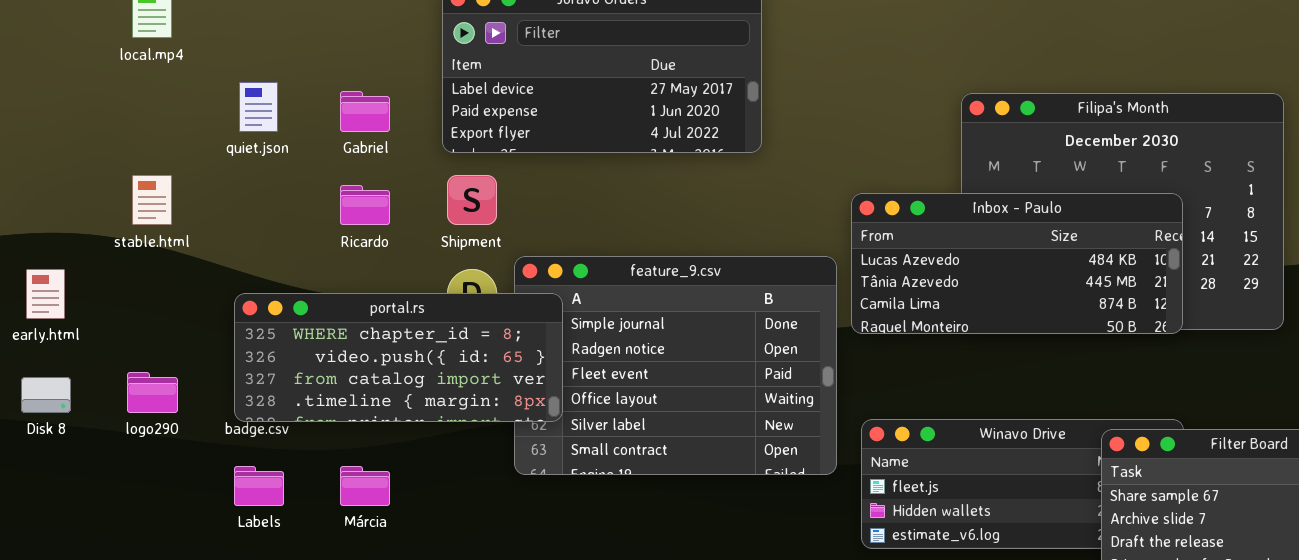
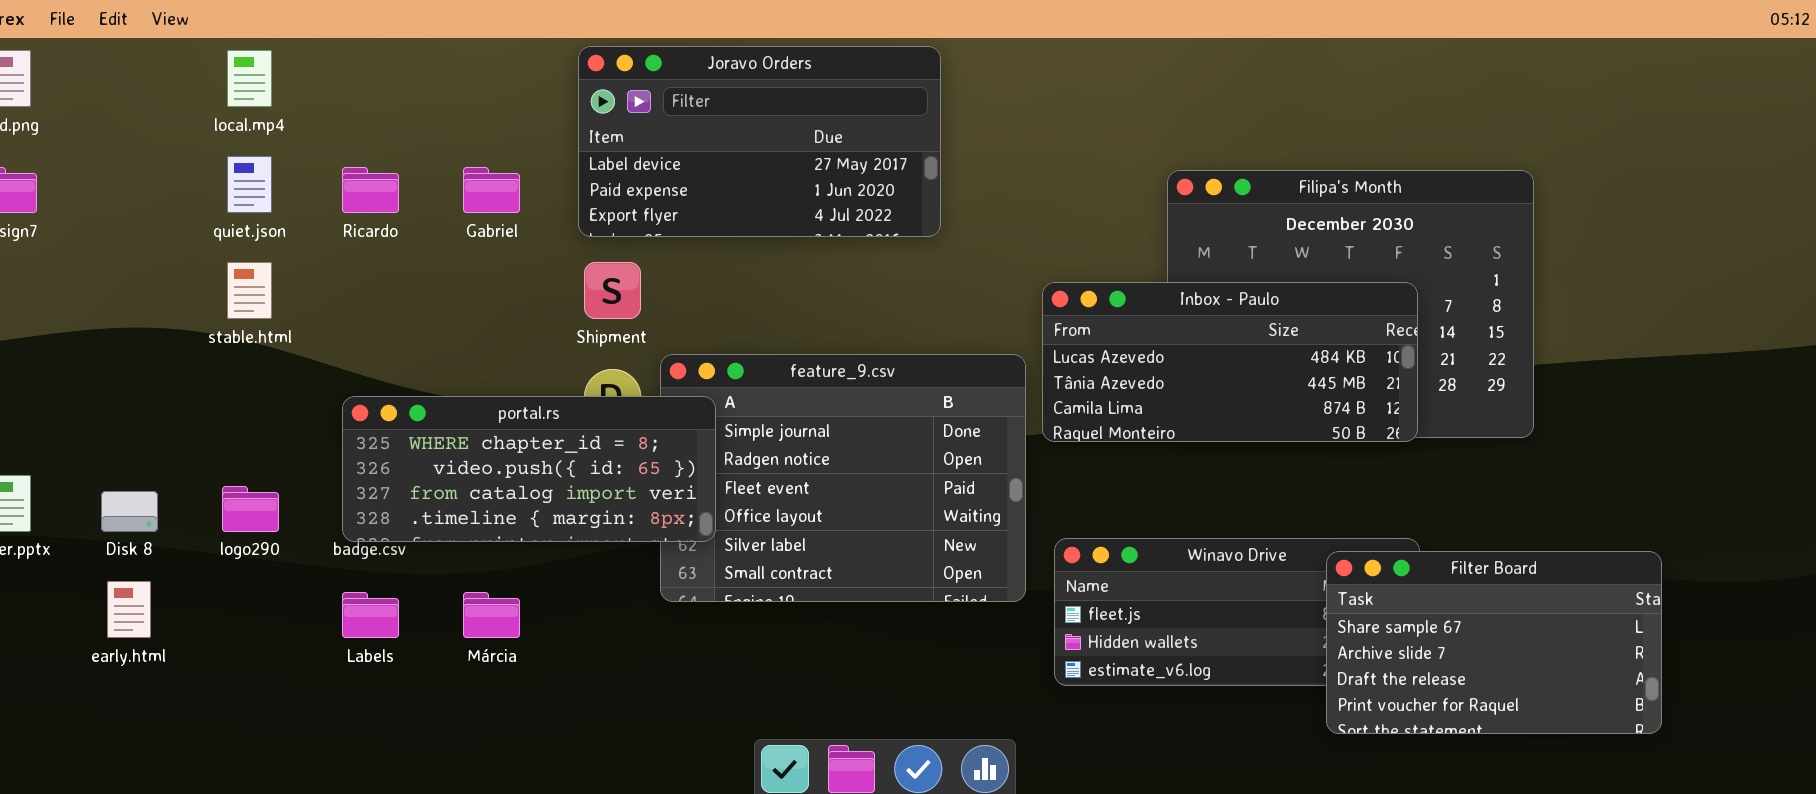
quiet.json: [239,82,278,132] -> [227,156,272,213], moved
Ricardo: [340,185,390,225] -> [342,167,399,213], moved
early.html: [26,269,65,319] -> [107,581,151,638], moved

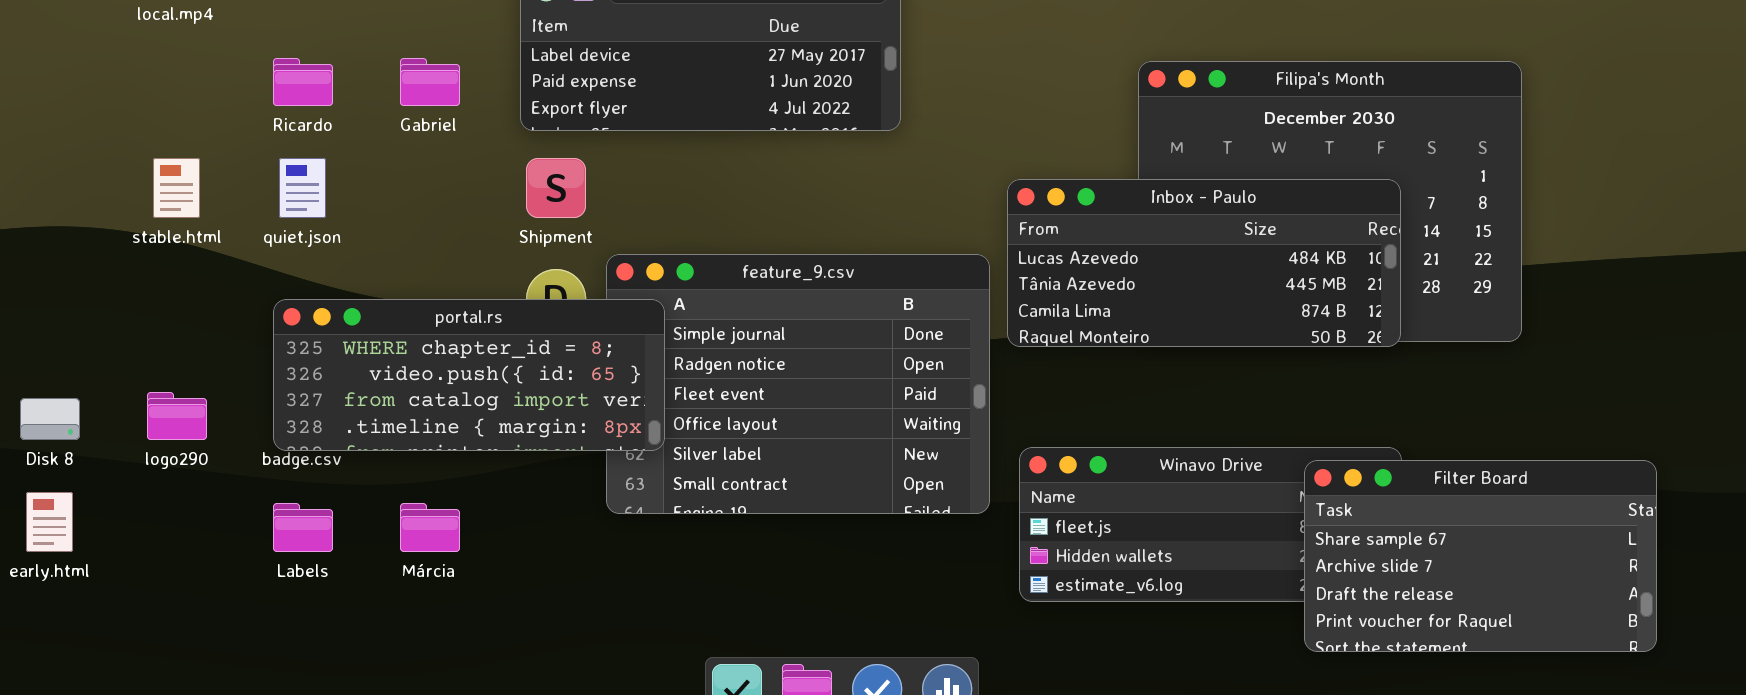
quiet.json: [227,156,272,213] -> [279,158,326,218], moved

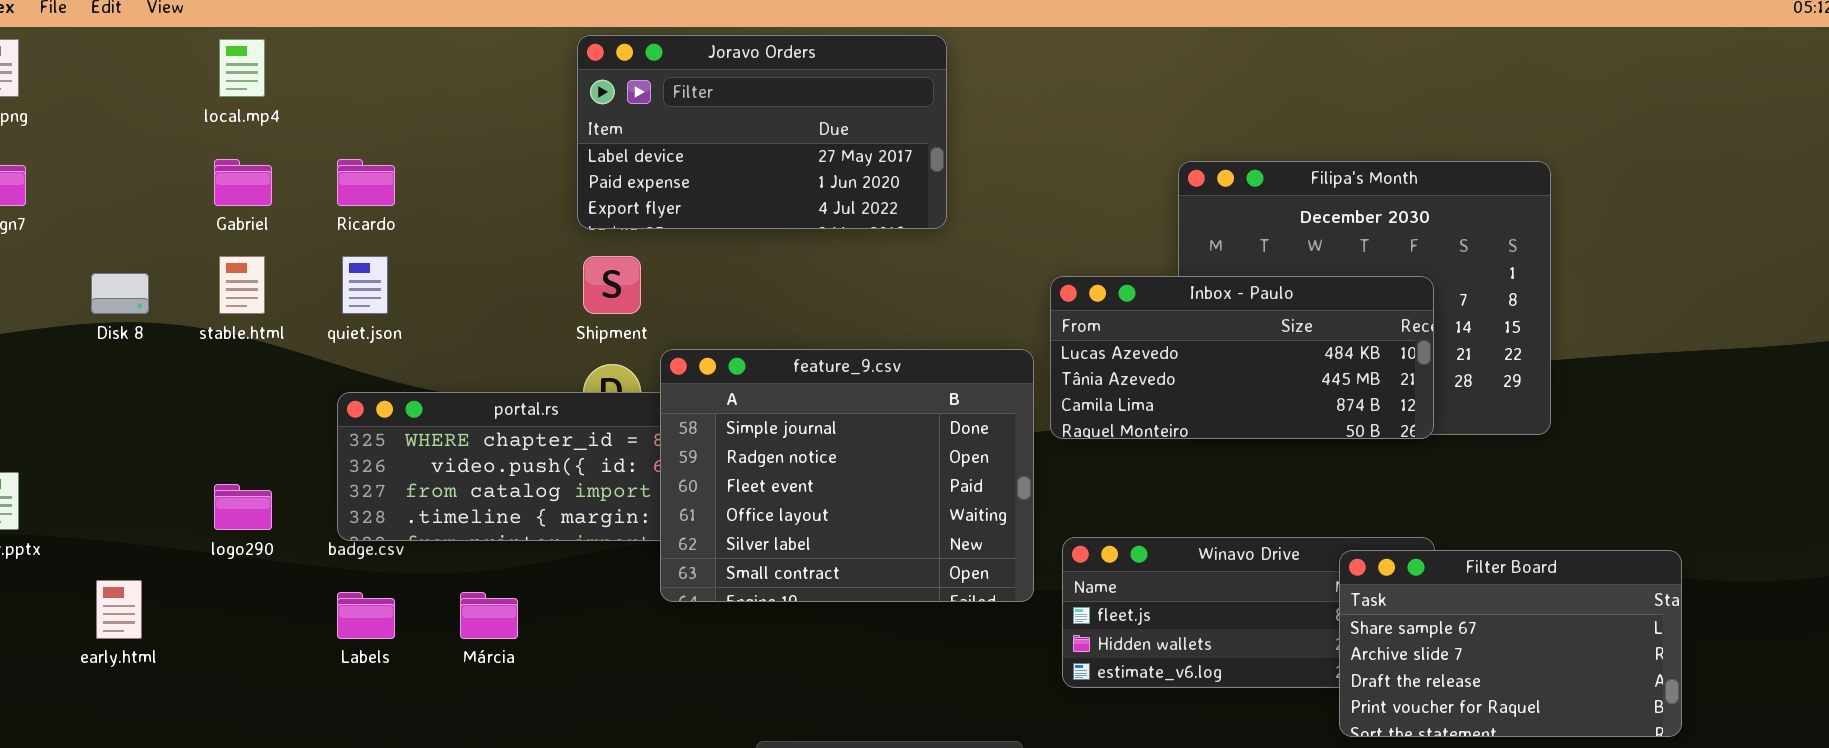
Gabriel: [400,58,460,106] -> [214,159,272,206], moved
feature_9.csv: [606,254,990,514] -> [660,349,1034,602], raised
Disk 8: [20,398,80,440] -> [91,273,149,314], moved

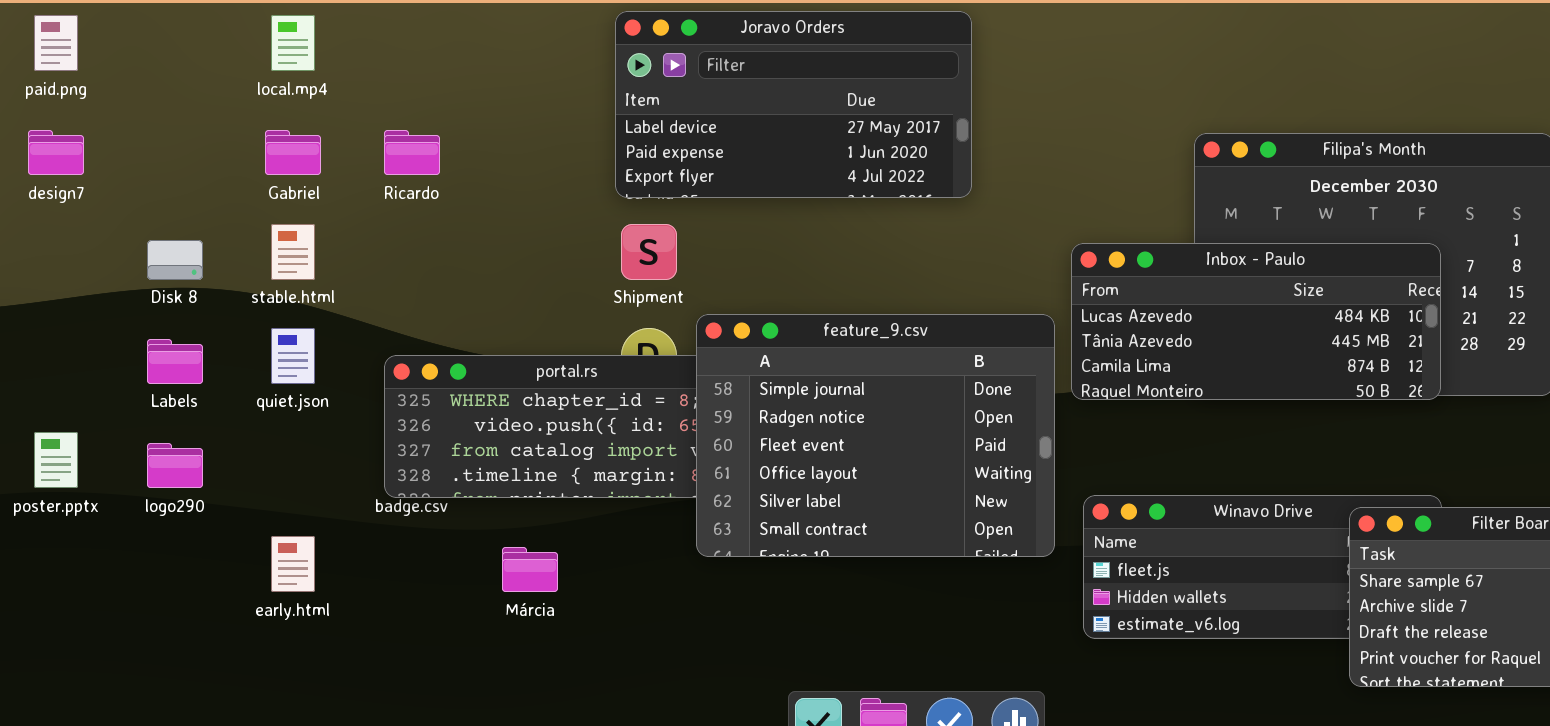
quiet.json: [342,256,388,314] -> [271,328,315,384], moved
logo290: [214,484,272,530] -> [147,443,203,488], moved
early.html: [96,580,142,639] -> [271,536,315,592], moved
Labels: [337,592,395,639] -> [147,339,203,384], moved

